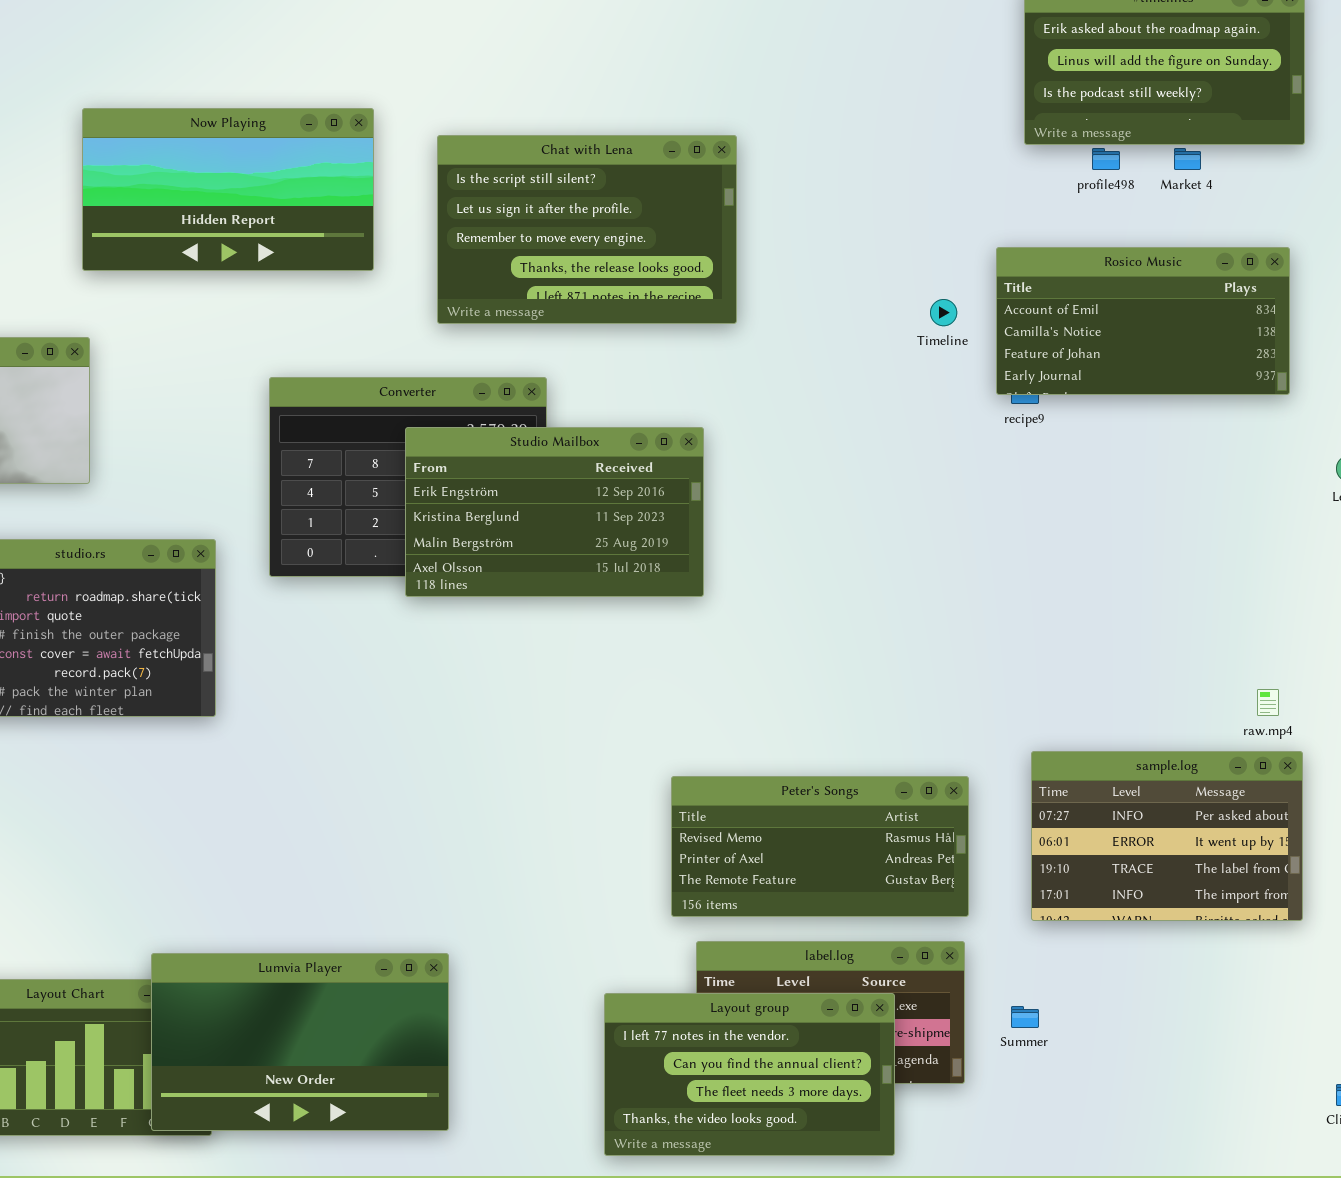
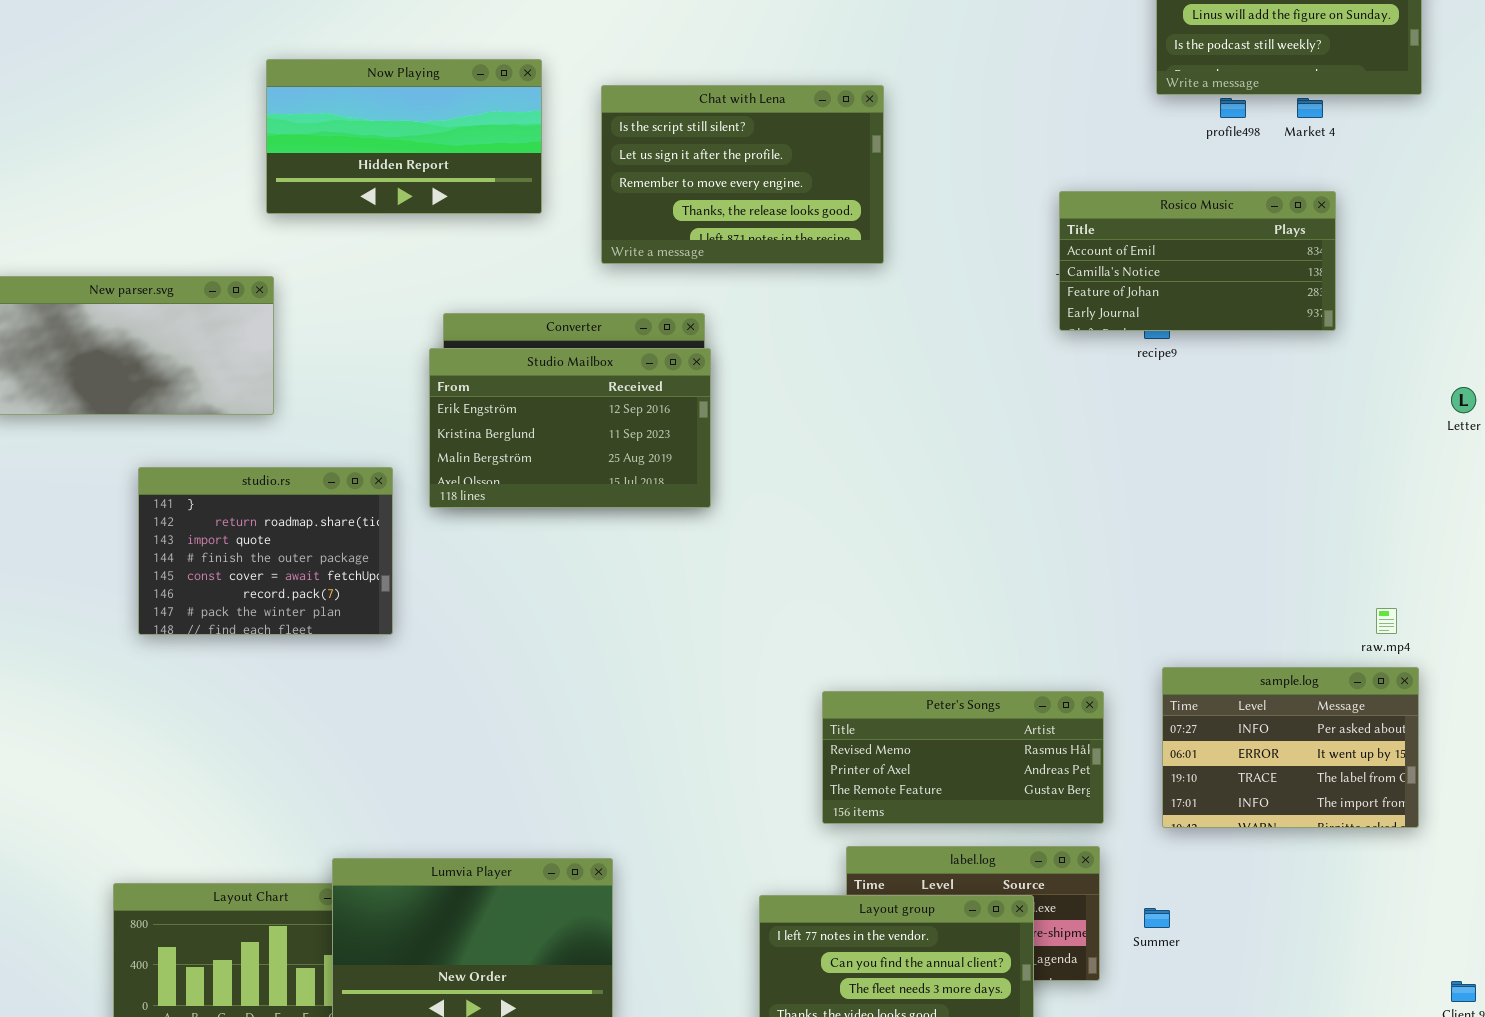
Rosico Music: [996,247,1290,395] -> [1059,191,1336,331], moved
Studio Mailbox: [405,427,704,597] -> [429,348,711,508], moved

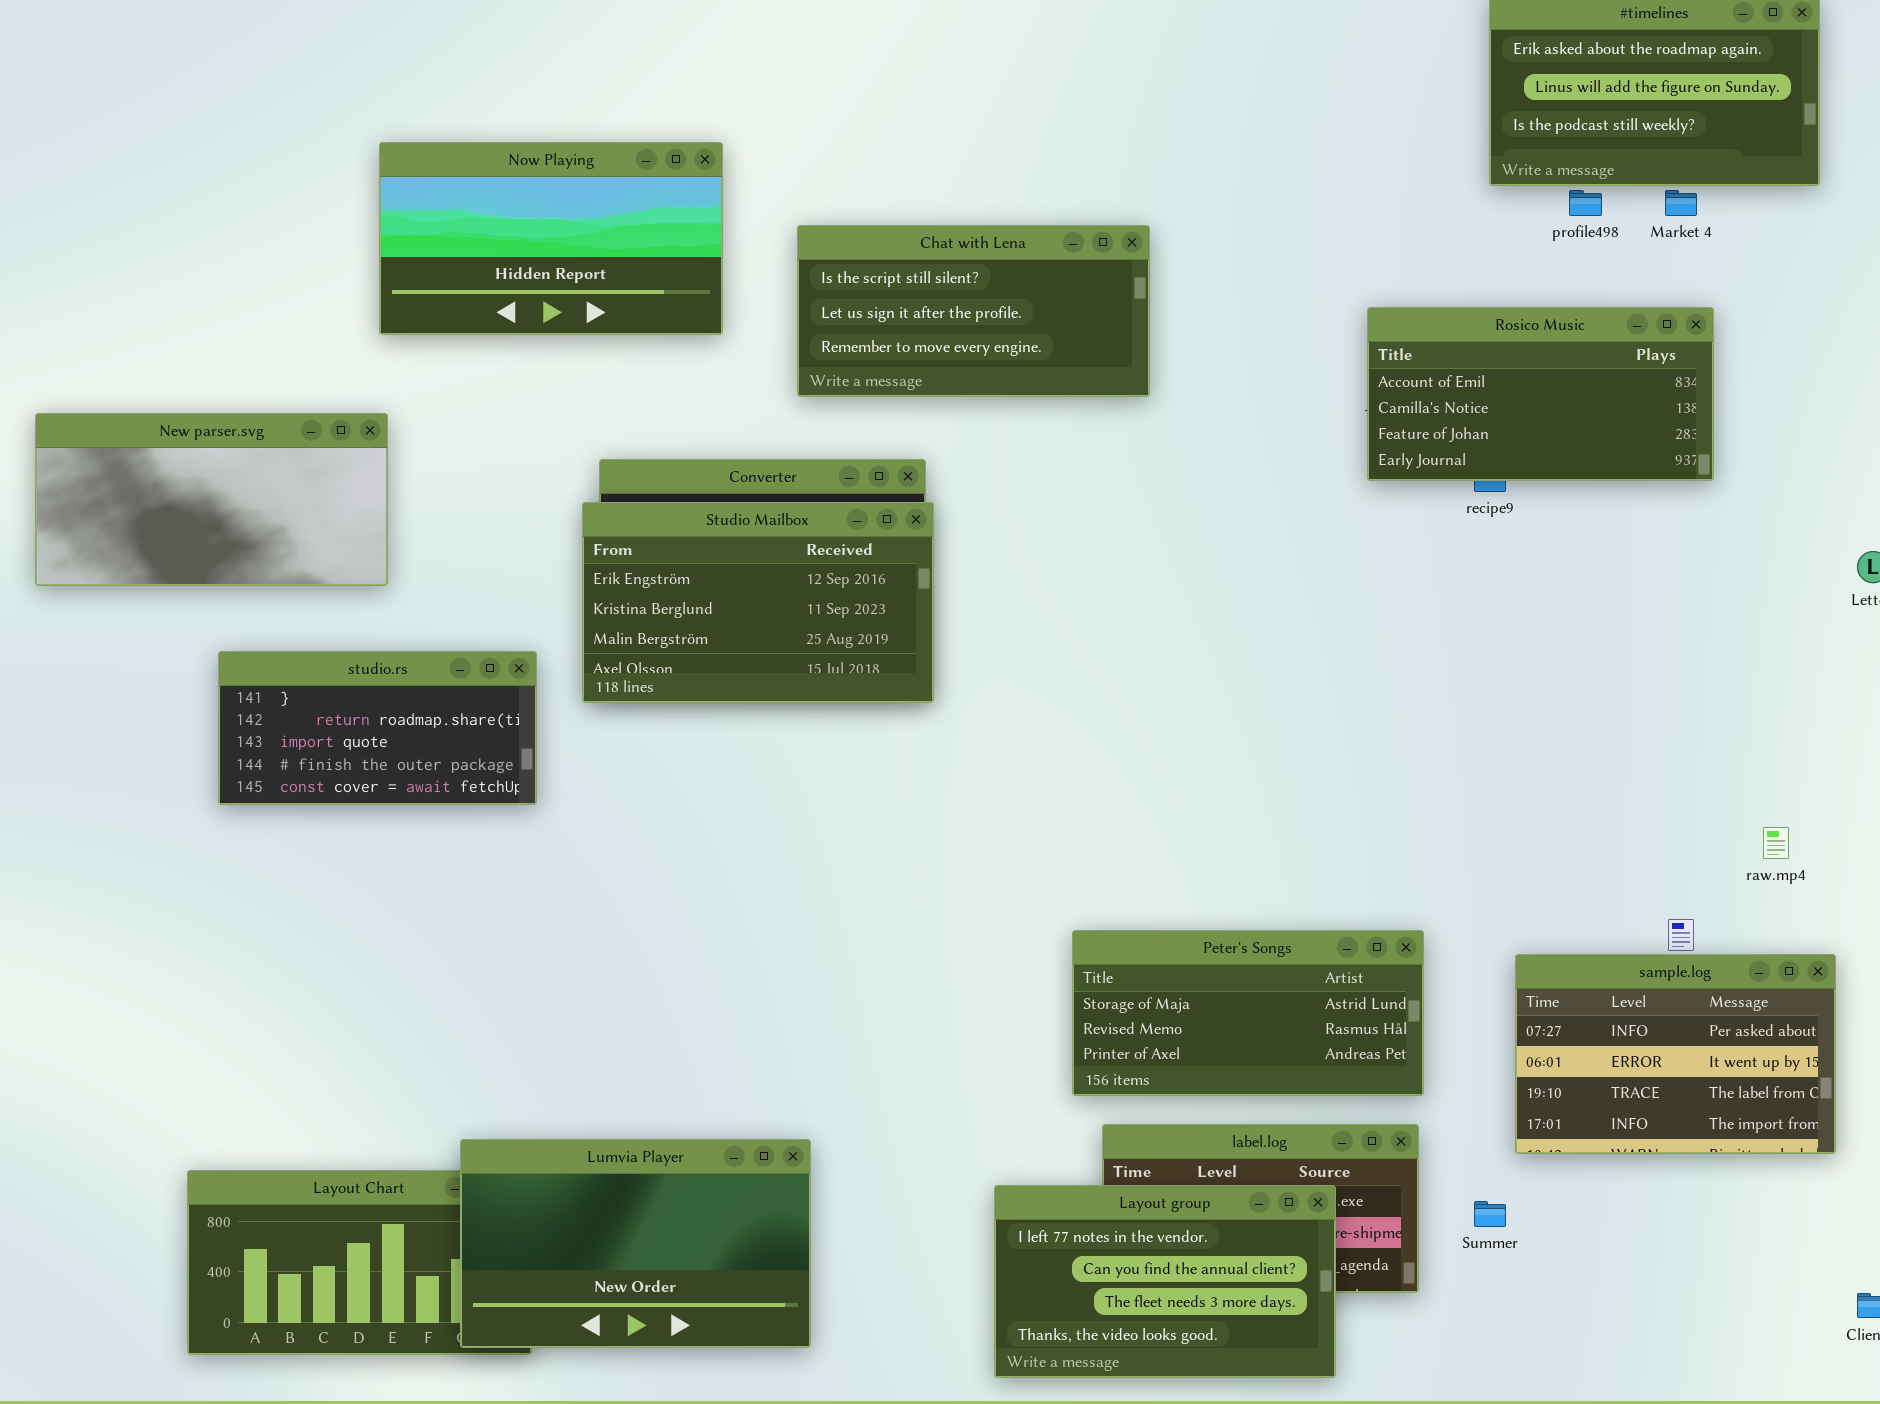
Chat with Lena: [601,85,884,264] -> [797,225,1150,397], resized
studio.rs: [138,467,393,635] -> [218,651,537,805], resized
sample.log: [1162,667,1419,828] -> [1515,954,1836,1154], moved
Peter's Songs: [822,691,1104,824] -> [1072,930,1424,1096], scrolled up 1 row

